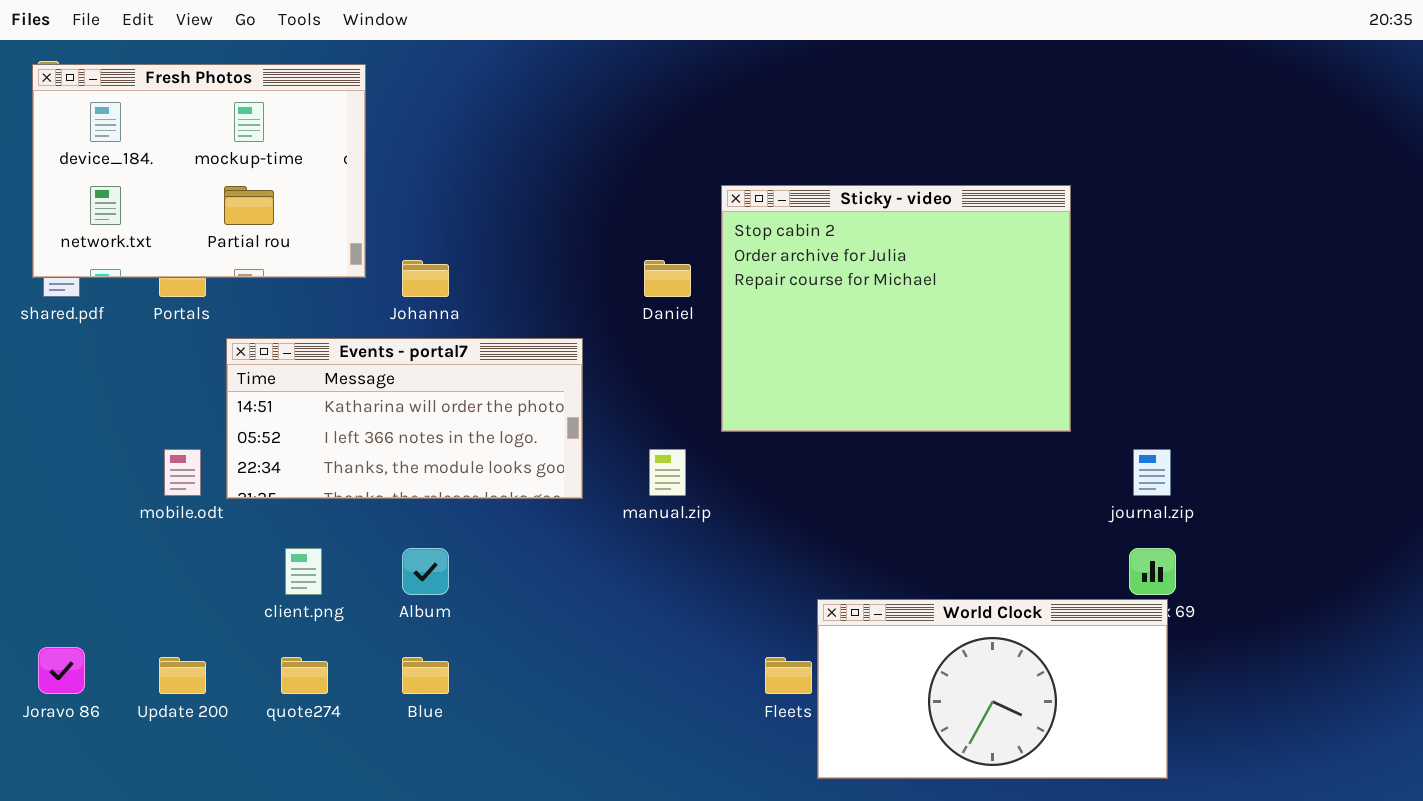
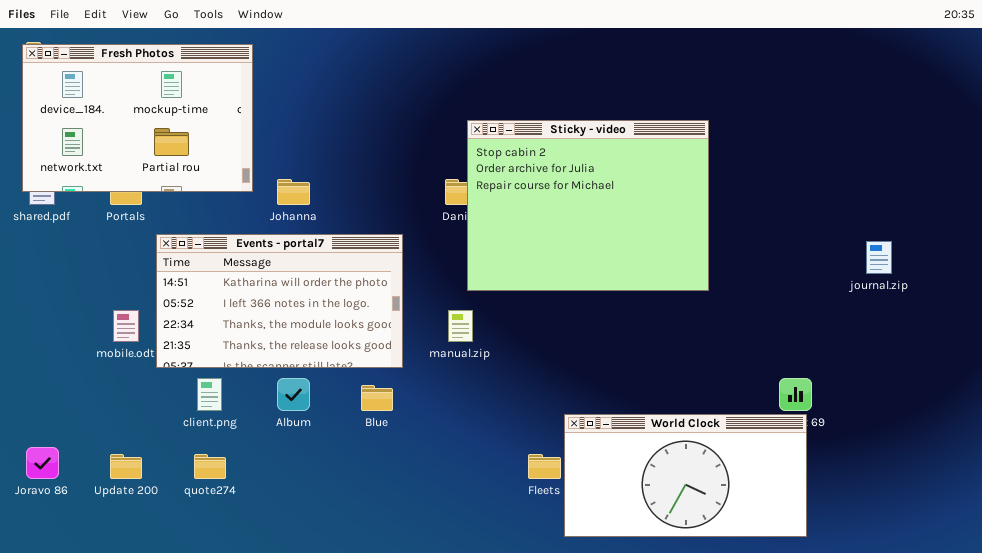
Sticky - video: [721,185,1071,432] -> [467,120,709,291], moved
Events - portal7: [226,338,583,499] -> [156,234,403,368], resized
journal.zip: [1133,449,1171,496] -> [866,241,892,274], moved
Blue: [402,657,449,694] -> [361,385,393,411], moved

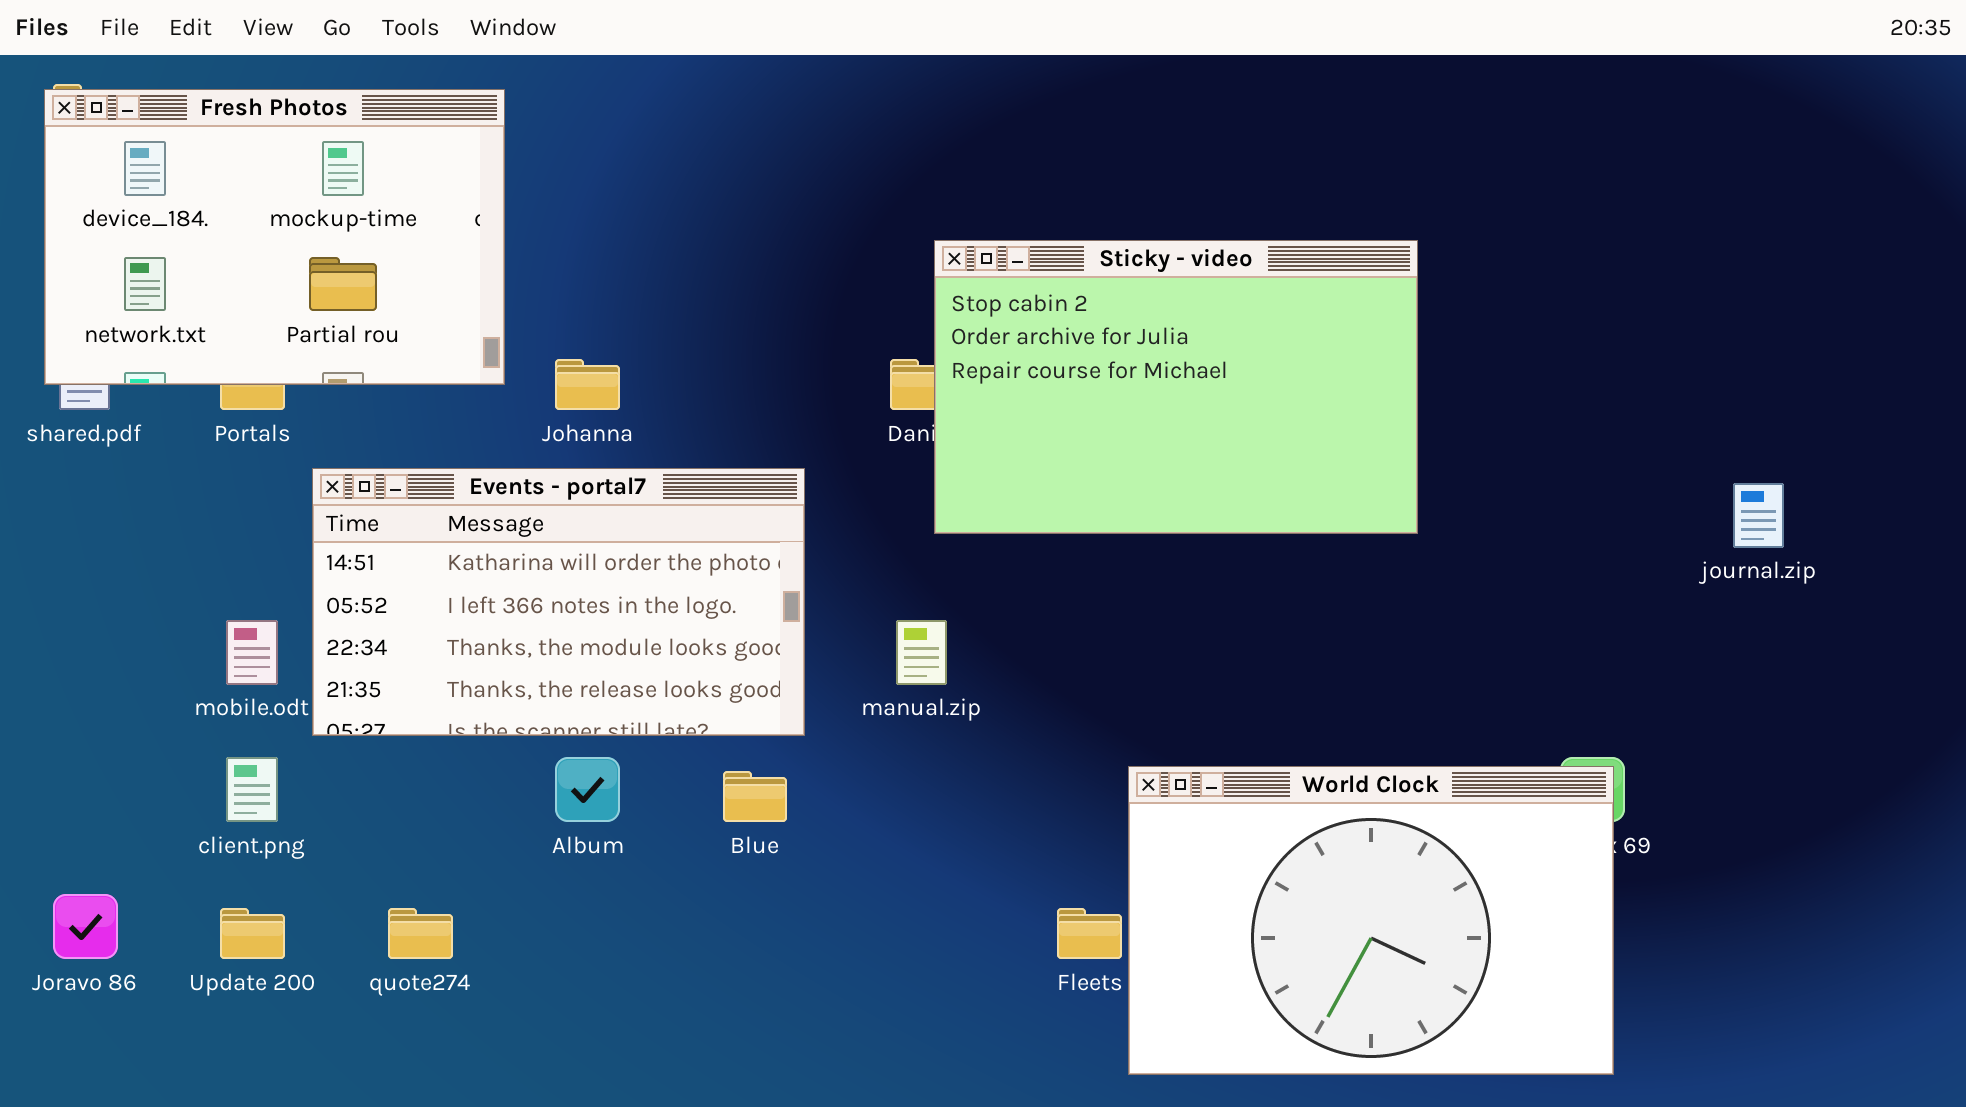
Sticky - video: [467,120,709,291] -> [934,240,1418,534], resized
client.png: [197,378,222,411] -> [226,757,278,822], moved
World Clock: [564,414,807,537] -> [1128,766,1614,1075], resized

